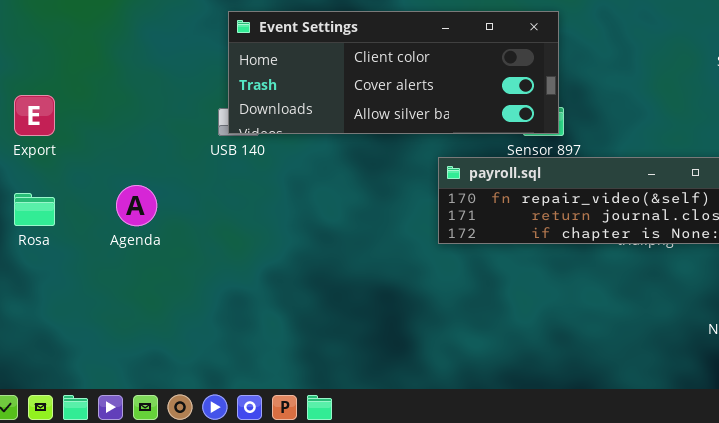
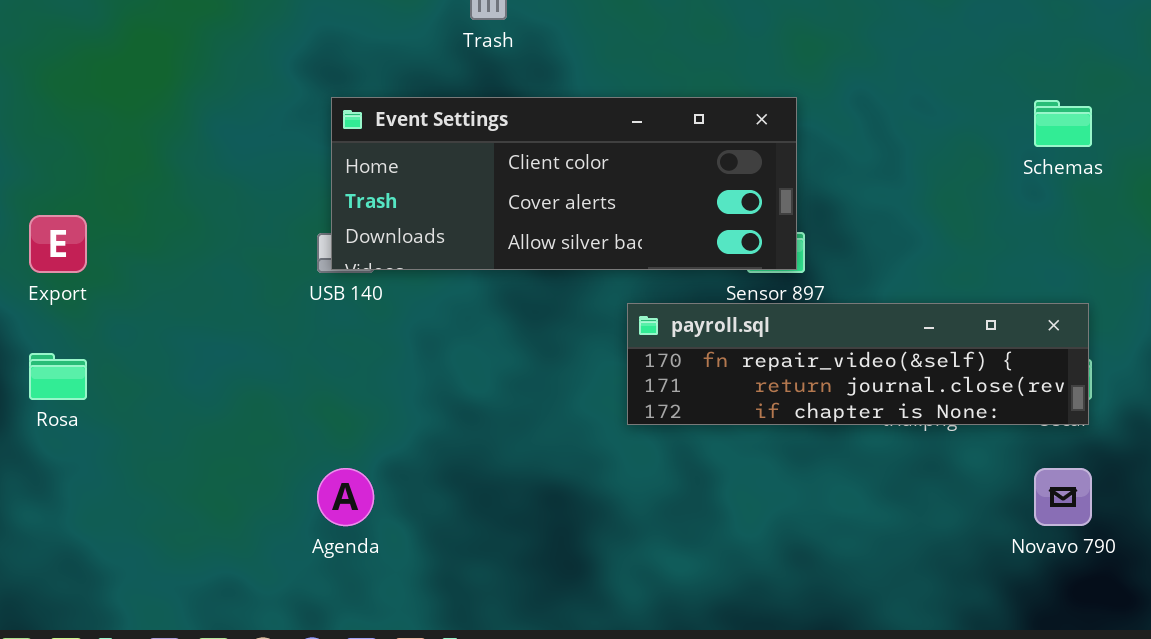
Agenda: [116,185,157,226] -> [317,468,374,526], moved

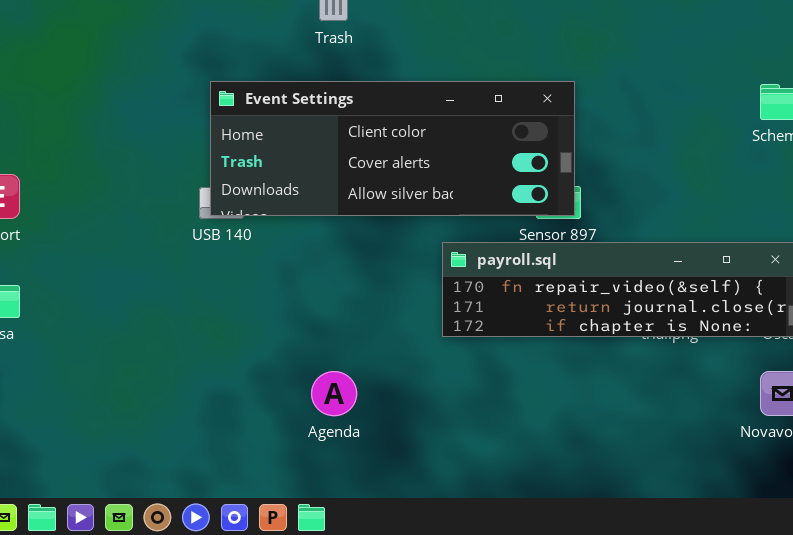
Agenda: [317,468,374,526] -> [311,371,357,416], moved

